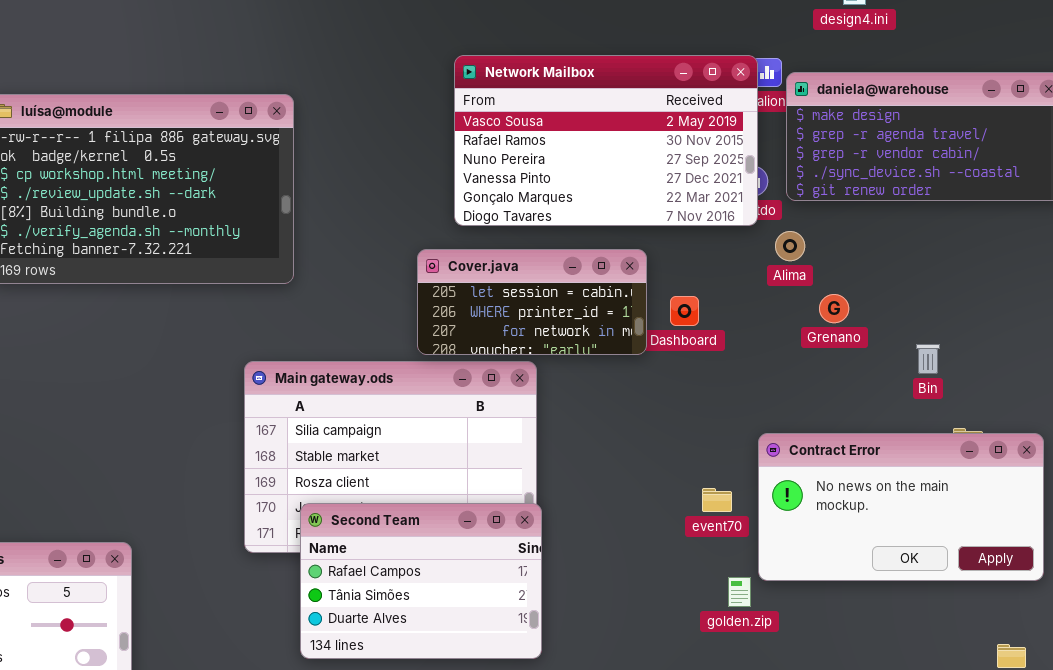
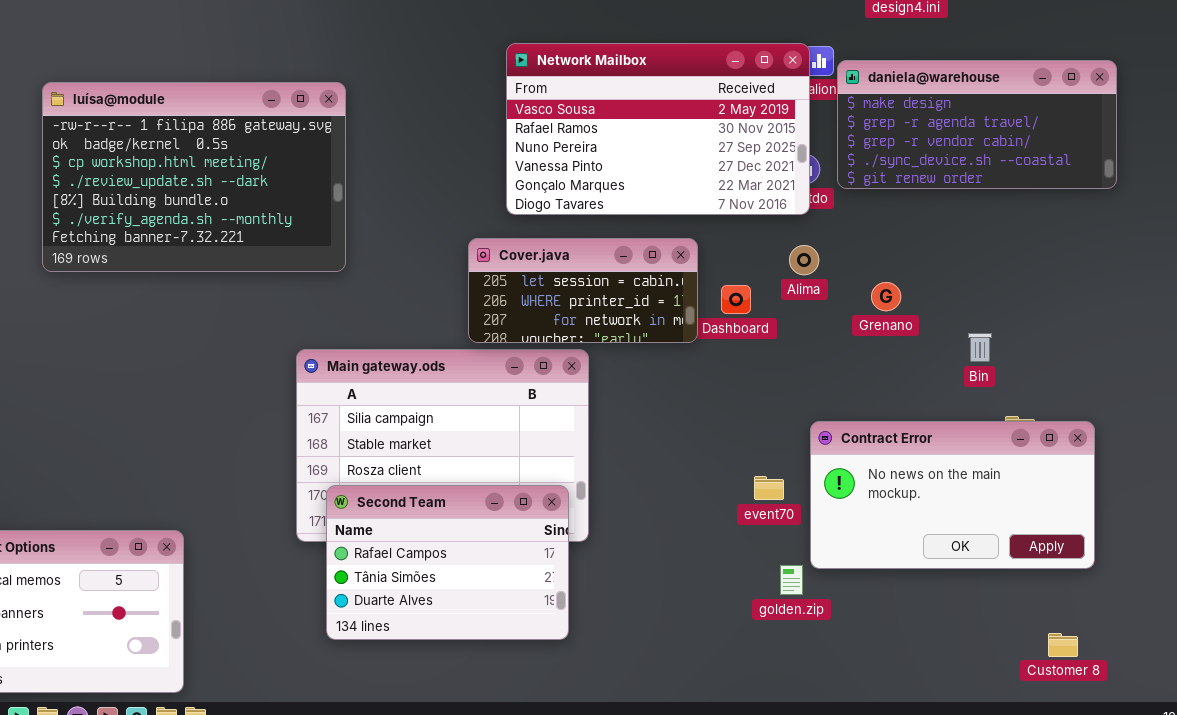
Alima: [775,231,805,261] -> [789,245,819,275], moved
Second Team: [300,503,542,659] -> [326,485,569,640], moved

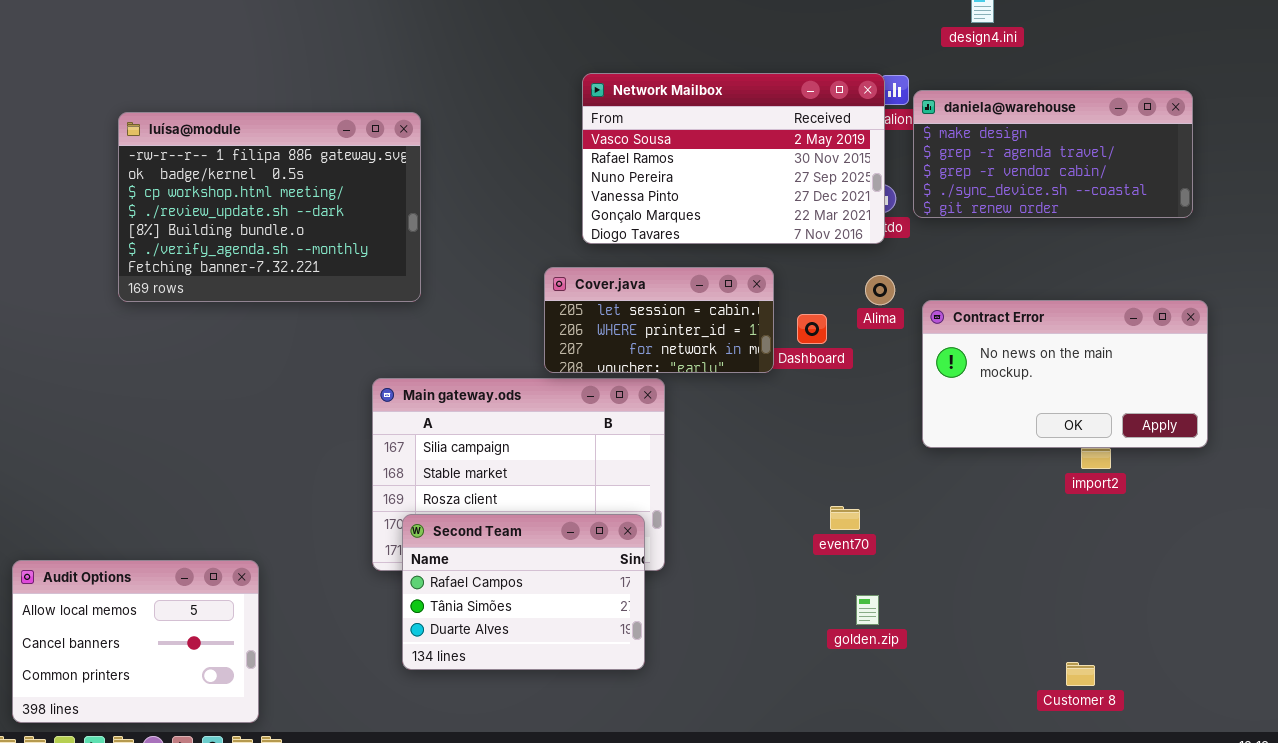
Contract Error: [810,421,1095,569] -> [922,300,1208,448], moved
Customer 8: [1048,633,1078,657] -> [1066,662,1095,686], moved

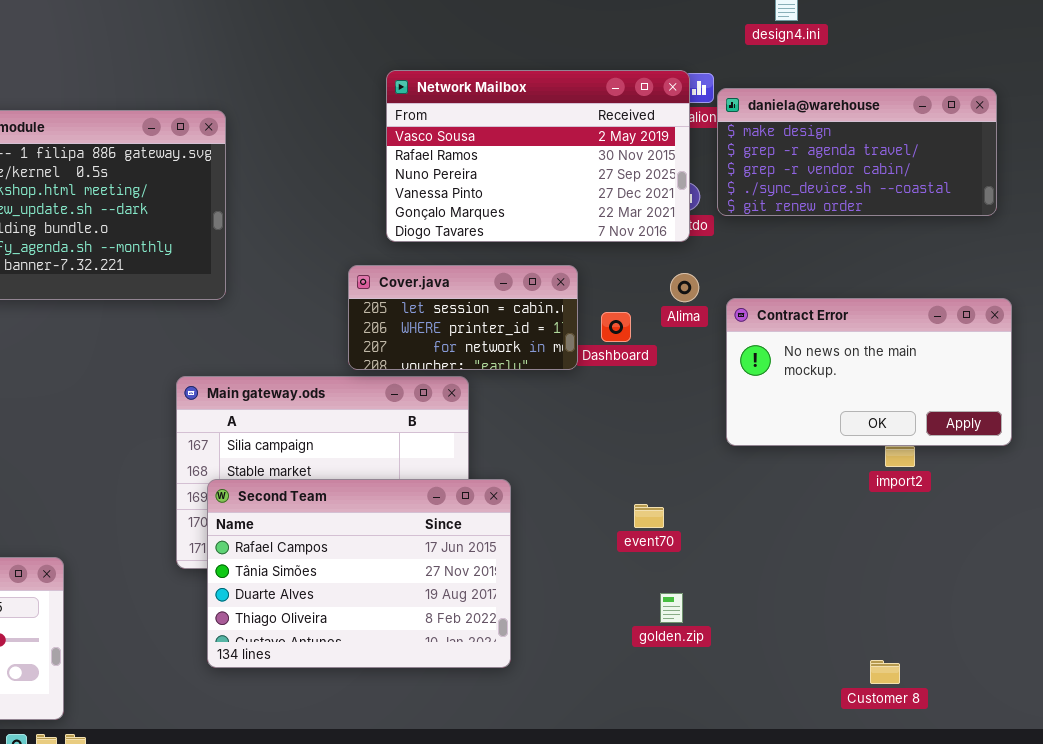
Second Team: [402,514,645,670] -> [207,479,511,668], resized

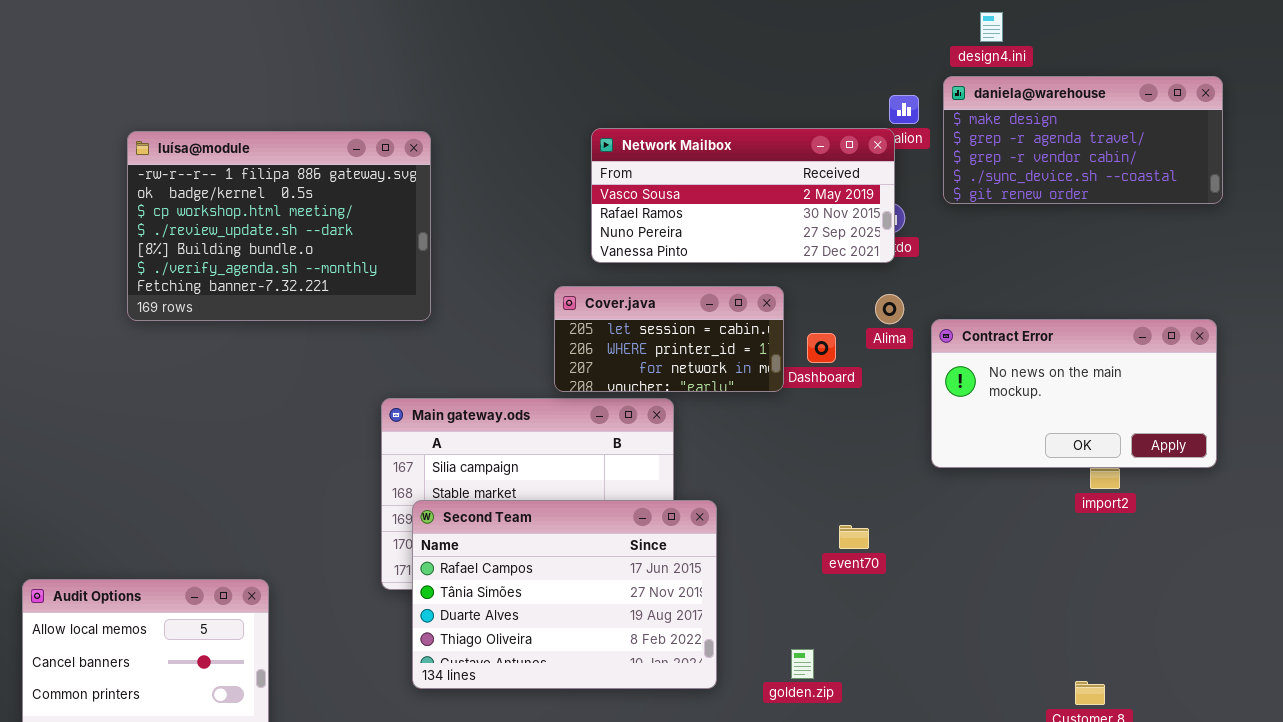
Network Mailbox: [386,70,690,242] -> [591,128,895,263], resized
daniela@warehouse: [717,88,997,216] -> [943,76,1223,204], moved
golden.zip: [660,593,683,623] -> [791,649,814,679], moved

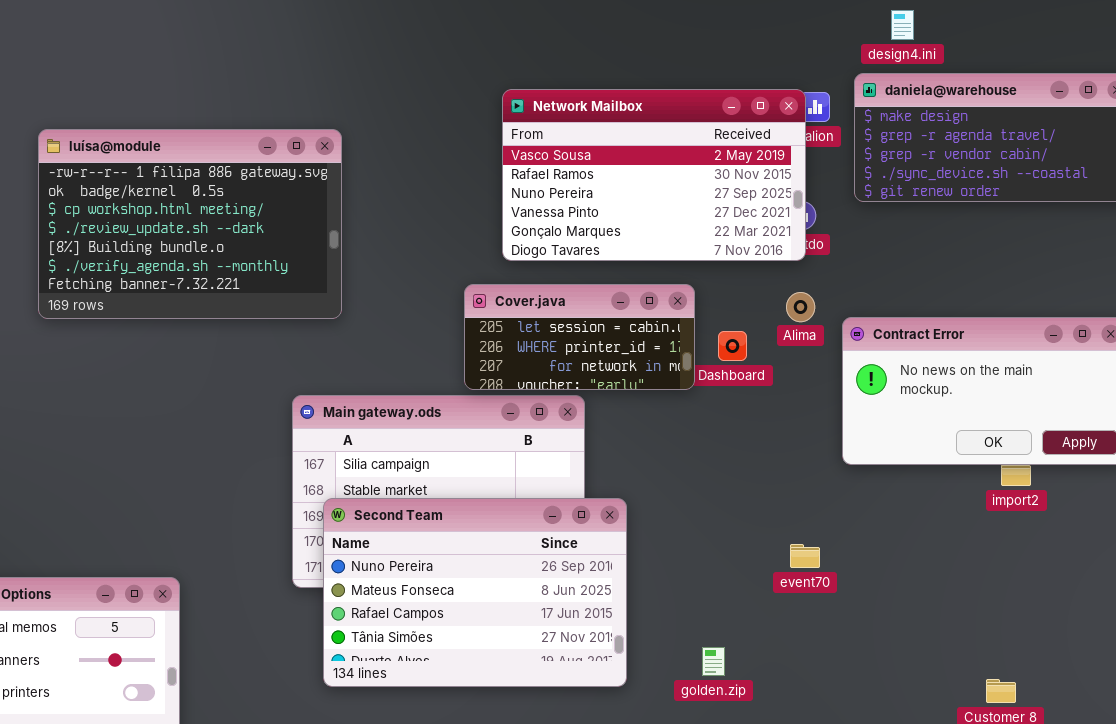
Network Mailbox: [591,128,895,263] -> [502,89,806,261], resized
Second Team: [412,500,717,689] -> [323,498,627,687], scrolled up 2 rows
event70: [839,525,869,549] -> [790,544,820,568], moved

